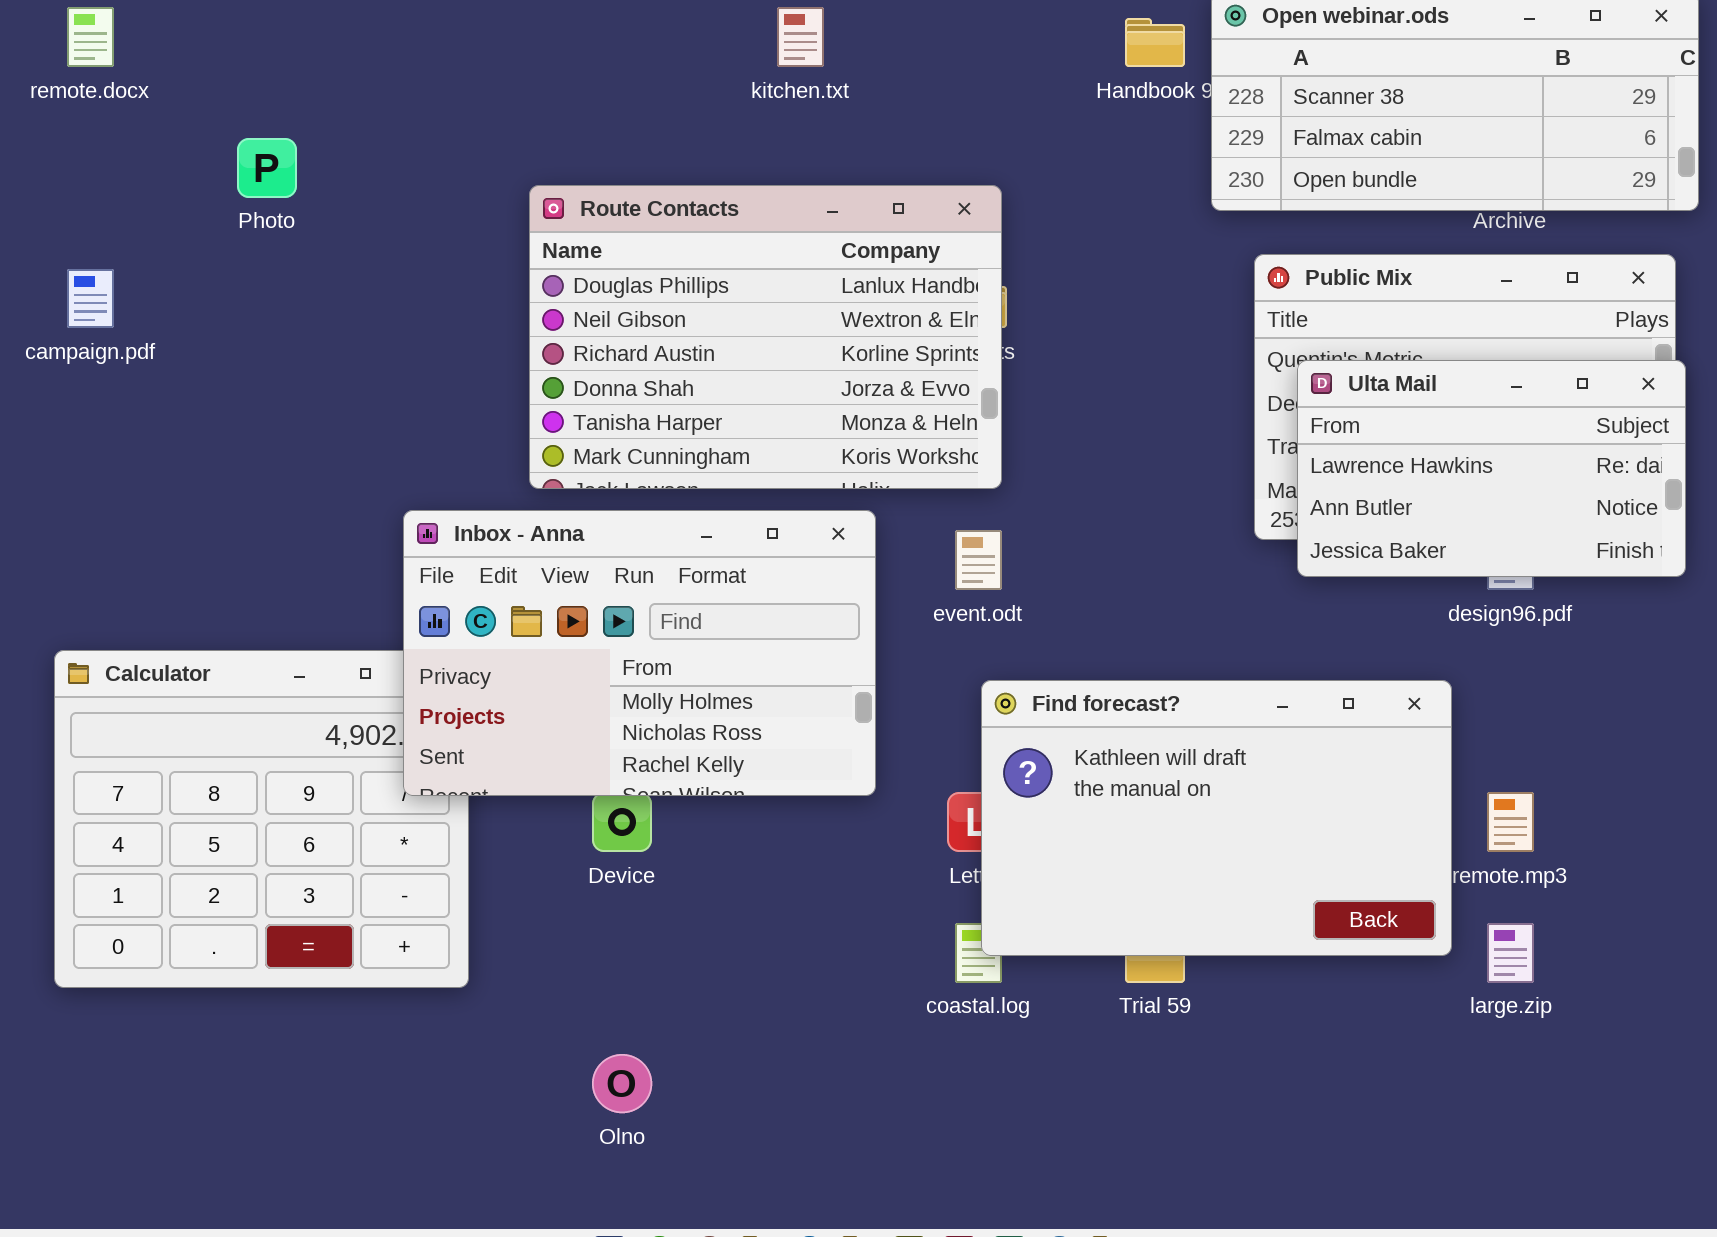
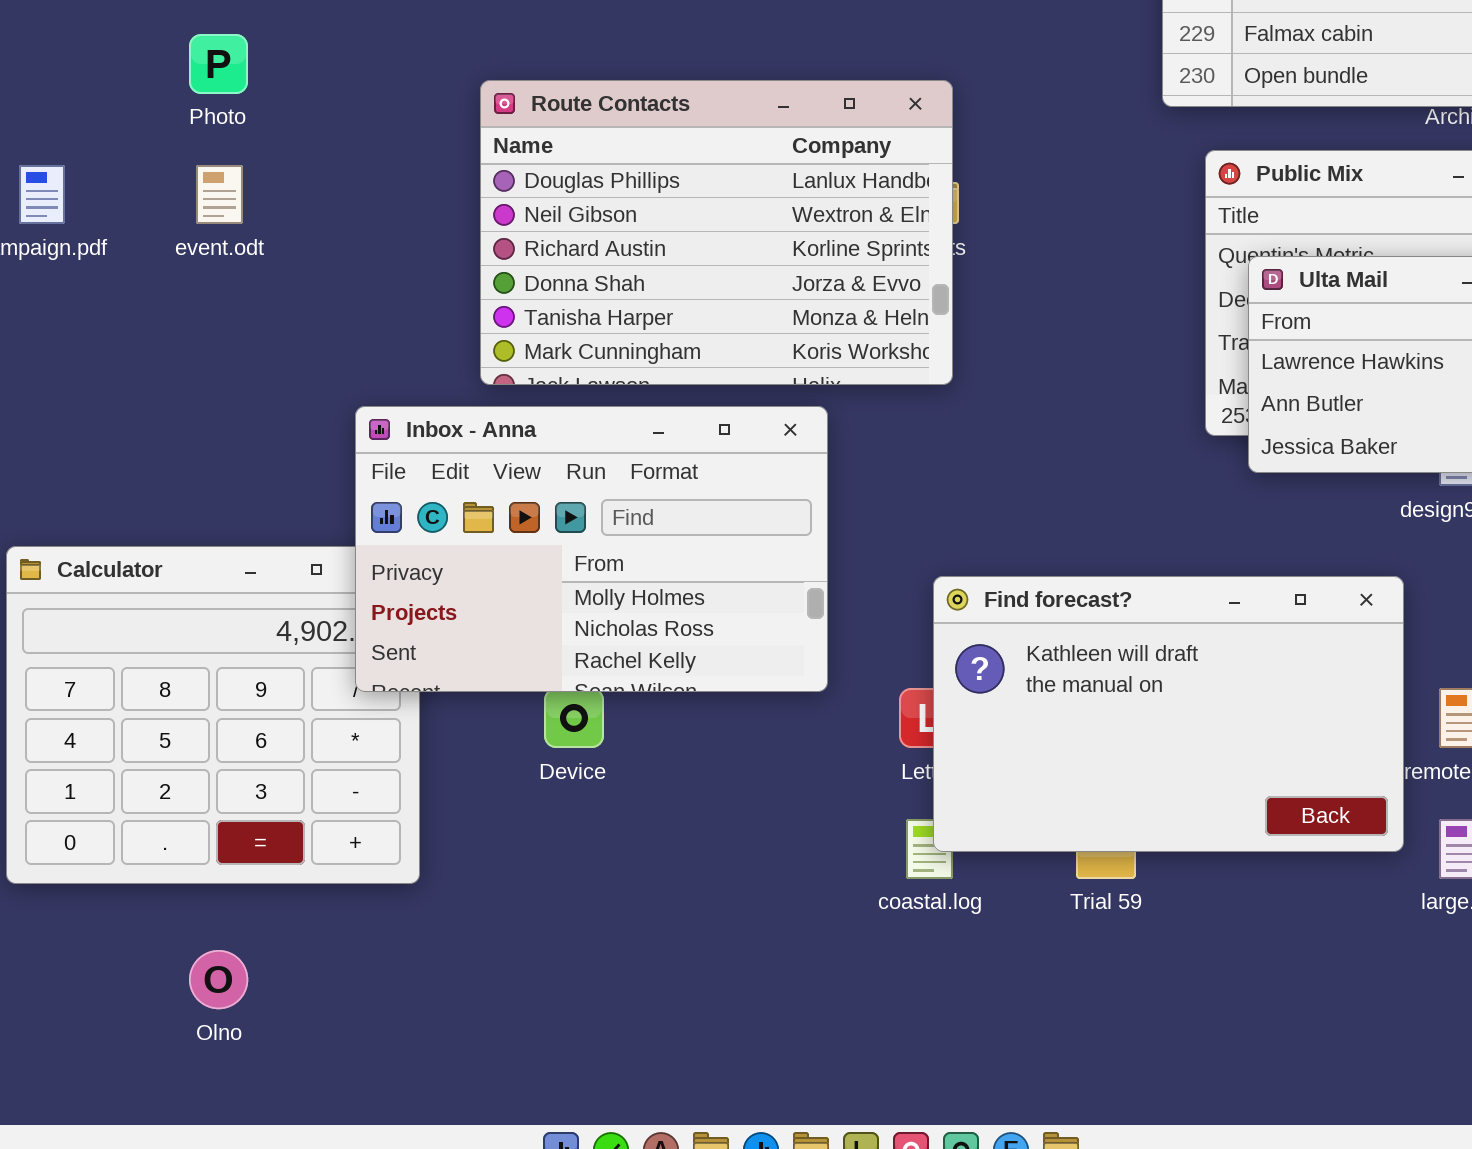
event.odt: [955,530,1002,590] -> [196,165,243,224], moved
Olno: [592,1054,652,1113] -> [189,950,248,1009], moved

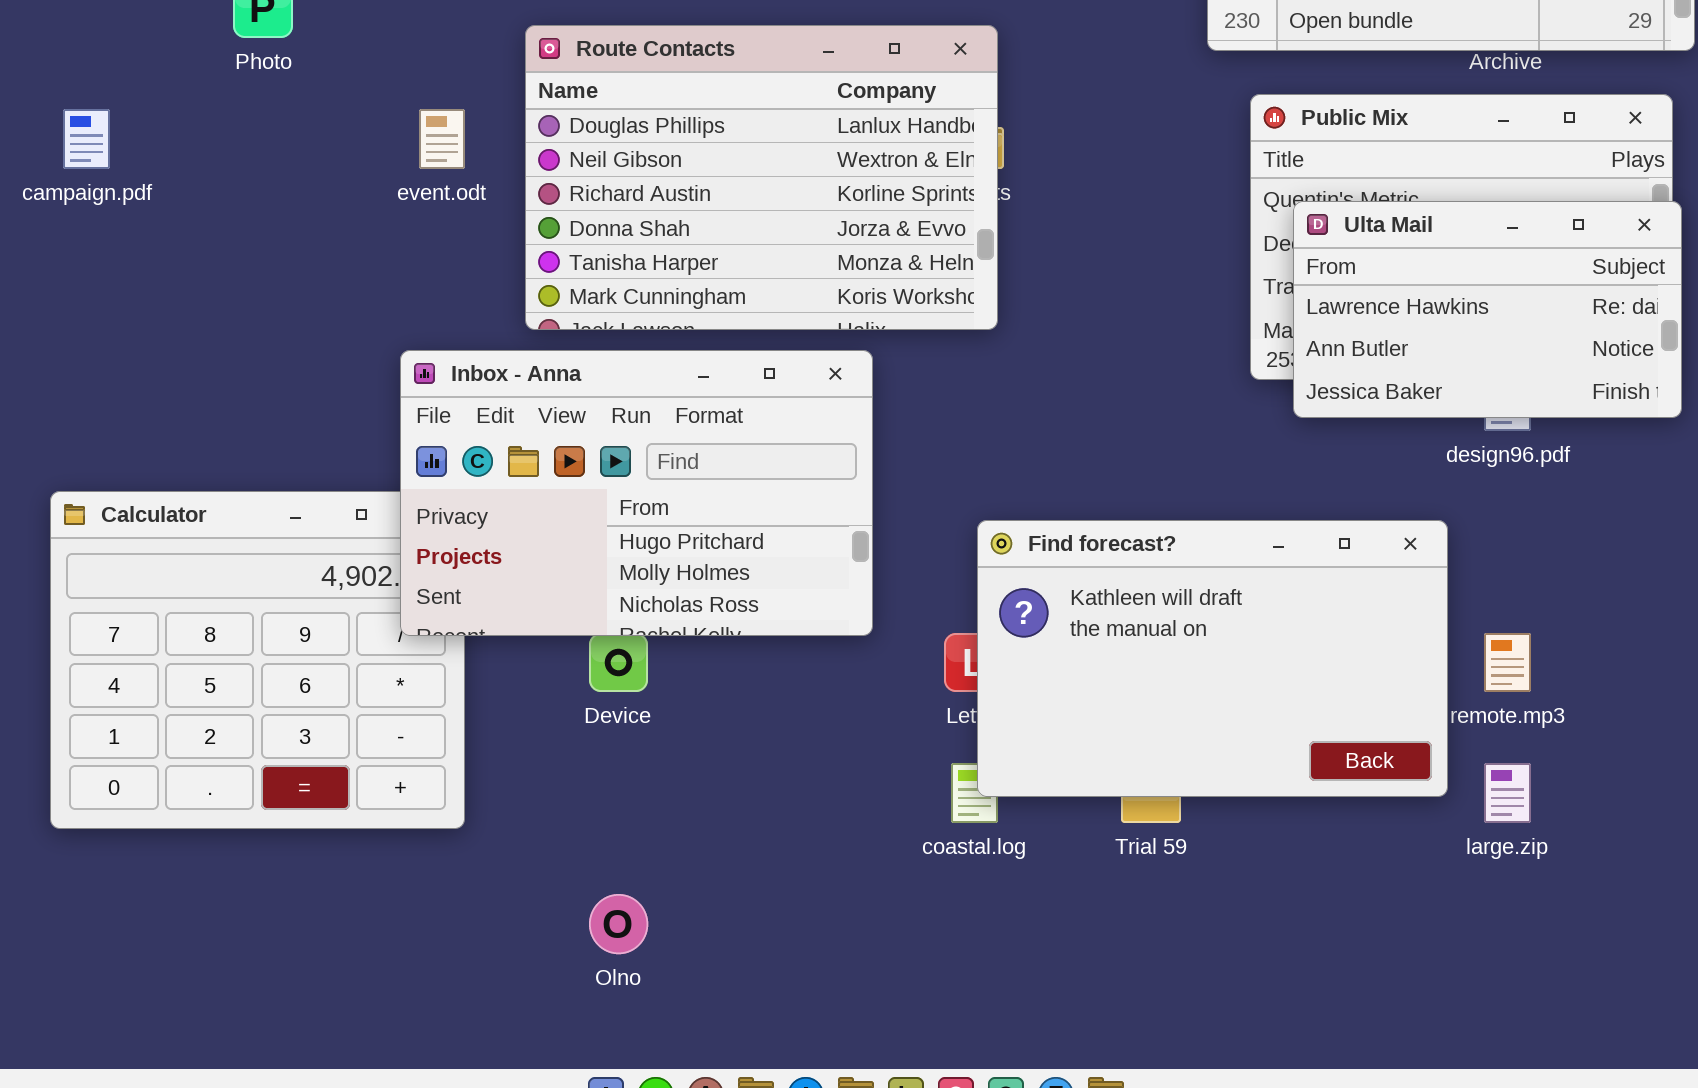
event.odt: [196,165,243,224] -> [419,109,465,169], moved
Inbox - Anna: [355,406,828,692] -> [400,350,873,636], scrolled up 1 row
Olno: [189,950,248,1009] -> [589,894,648,954], moved

